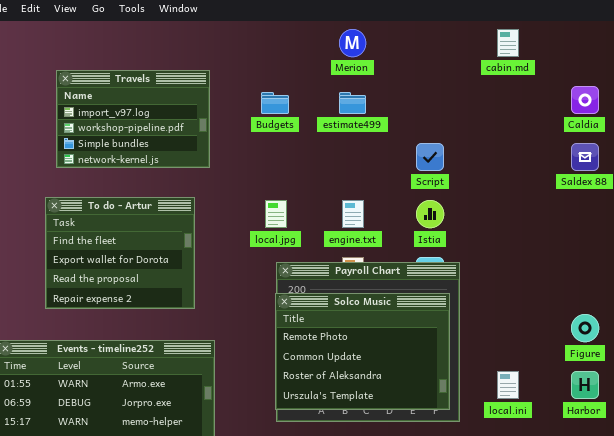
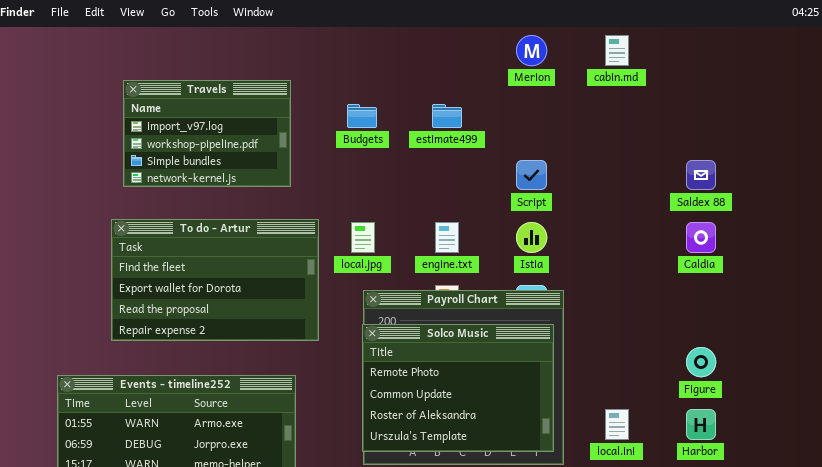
Merion: [339,29,366,57] -> [516,35,547,66], moved
Caldia: [571,86,599,114] -> [686,222,716,253], moved
To do - Artur: [45,197,195,309] -> [111,219,319,341], resized

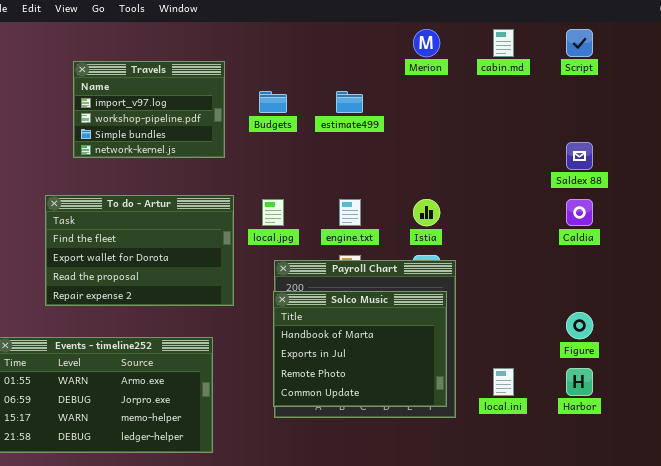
Travels: [123,80,291,187] -> [73,61,225,158], moved
Script: [516,160,547,190] -> [566,29,593,57], moved
Solco Music: [362,324,554,452] -> [273,291,447,407], scrolled up 2 rows

